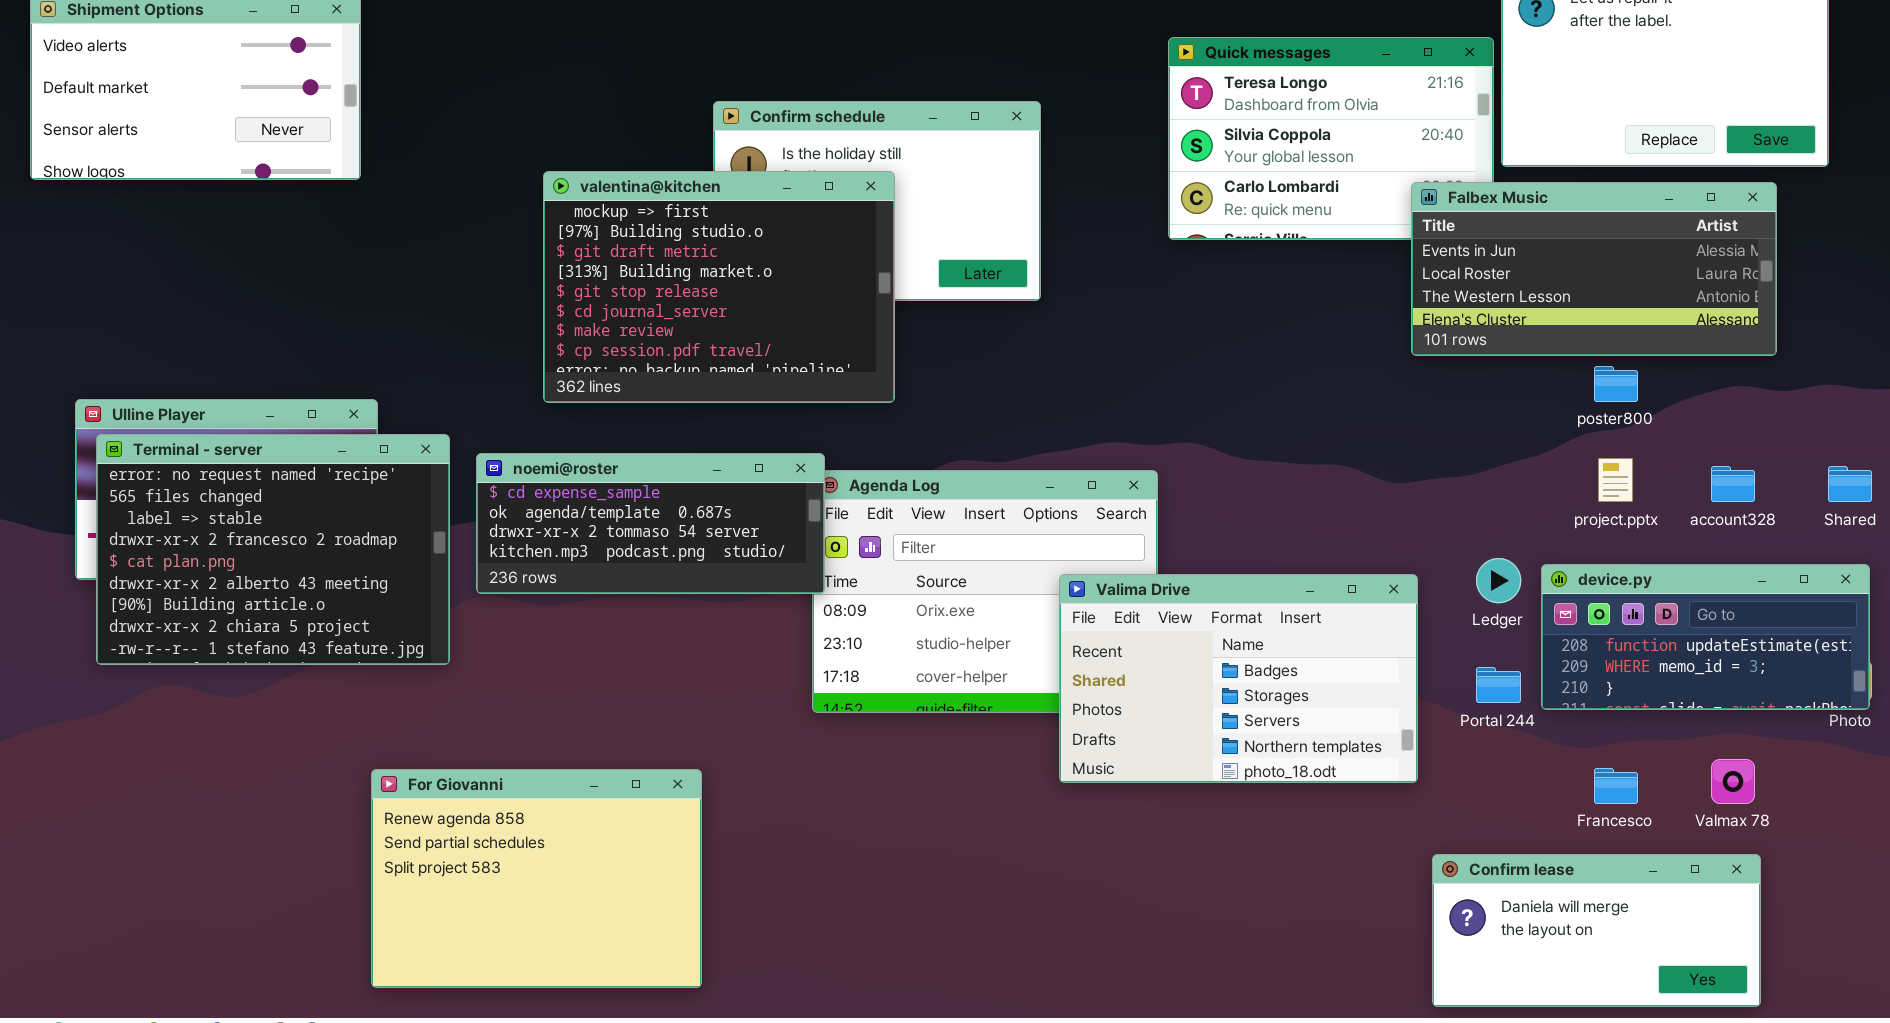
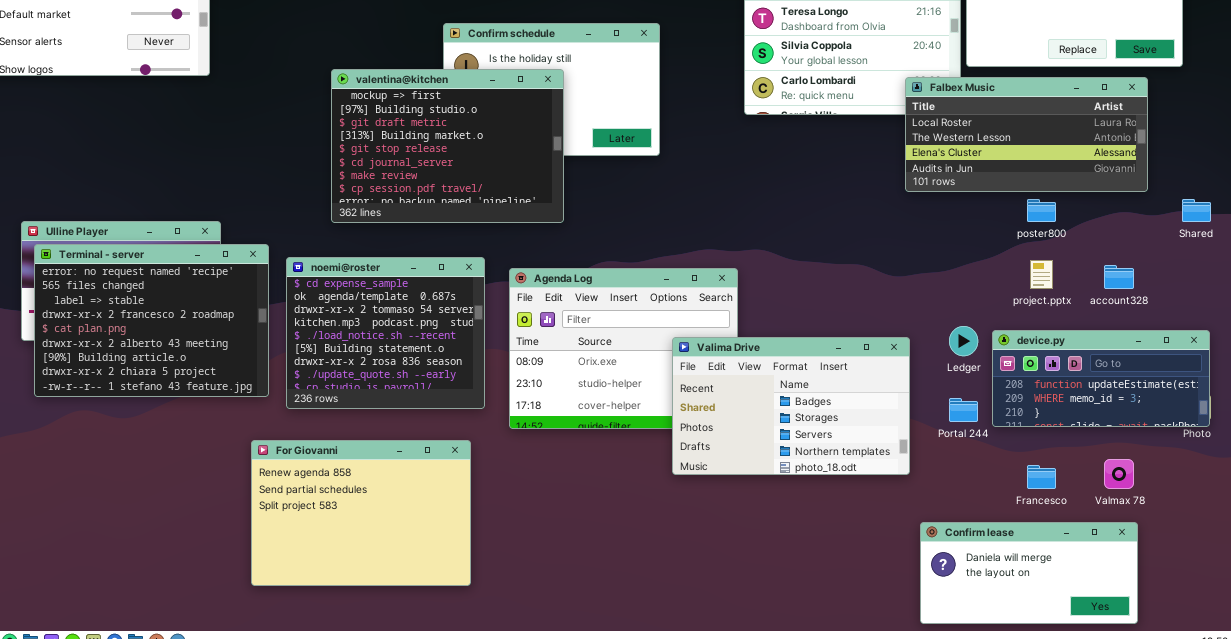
Falbex Music: [1411,182,1777,356] -> [905,77,1148,192], scrolled down 1 row
noemi@roster: [476,453,825,594] -> [286,257,485,409], resized
Shared: [1828,466,1872,502] -> [1182,199,1211,222], moved
For Giovanni: [371,769,702,988] -> [251,440,471,586], moved

